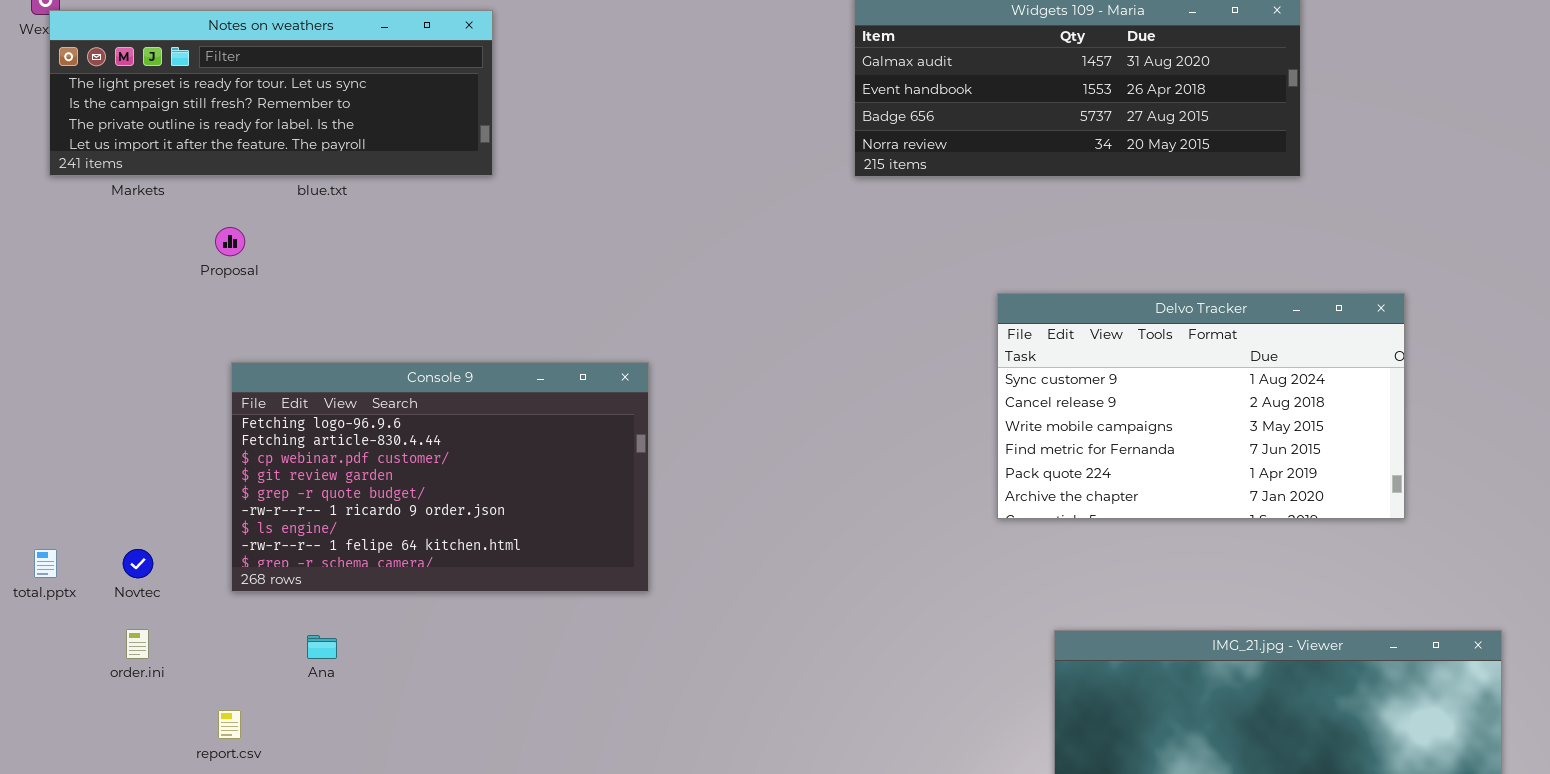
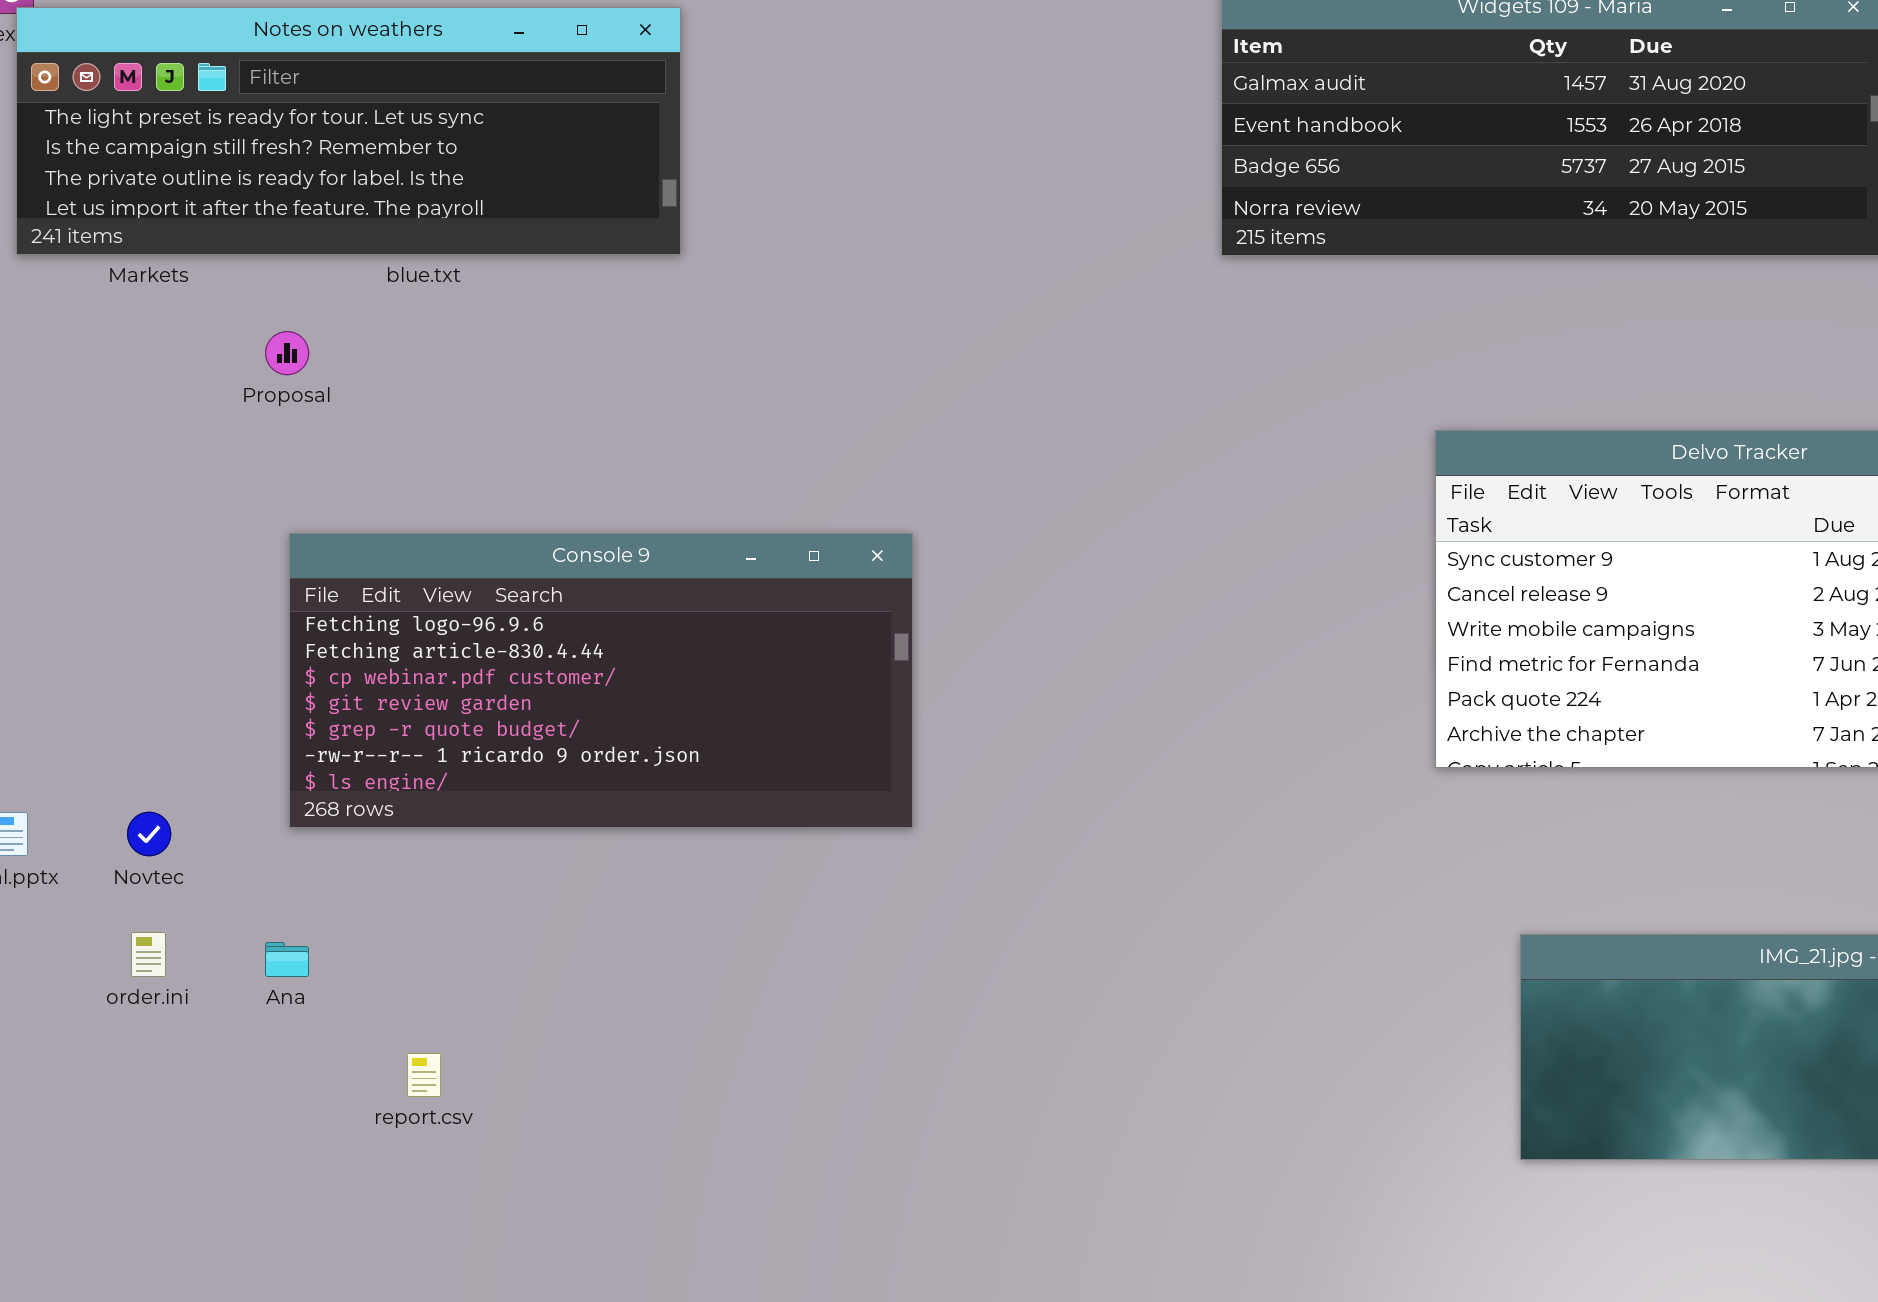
Console 9: [231,362,649,592] -> [289,533,913,828], resized
Ana: [307,635,337,659] -> [265,942,309,977], moved
report.csv: [218,710,241,739] -> [407,1053,441,1097], moved

